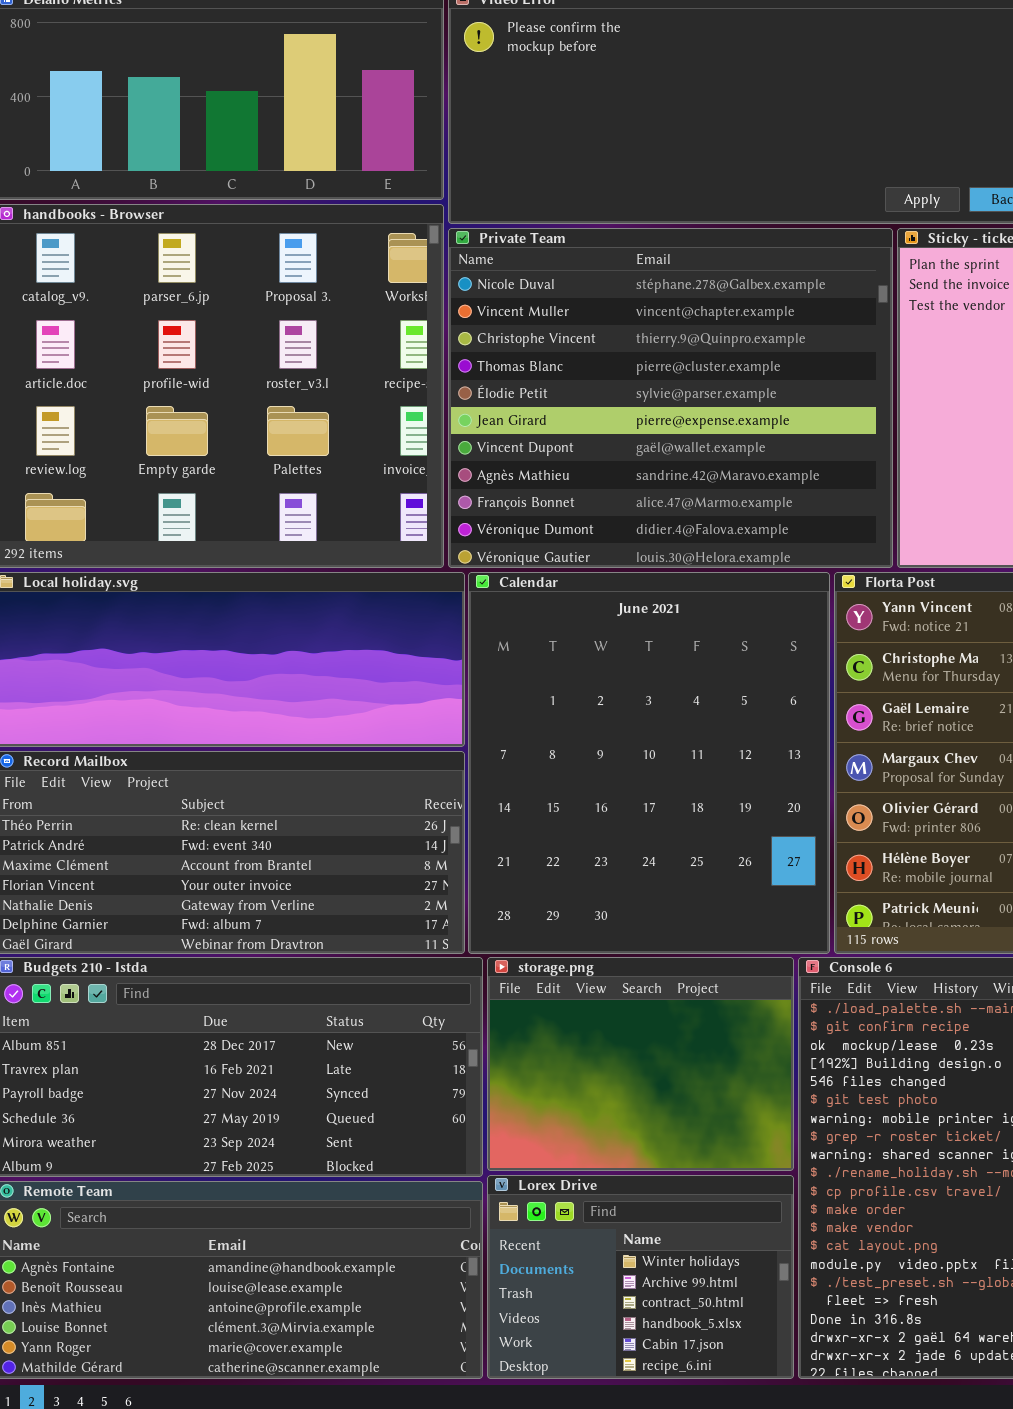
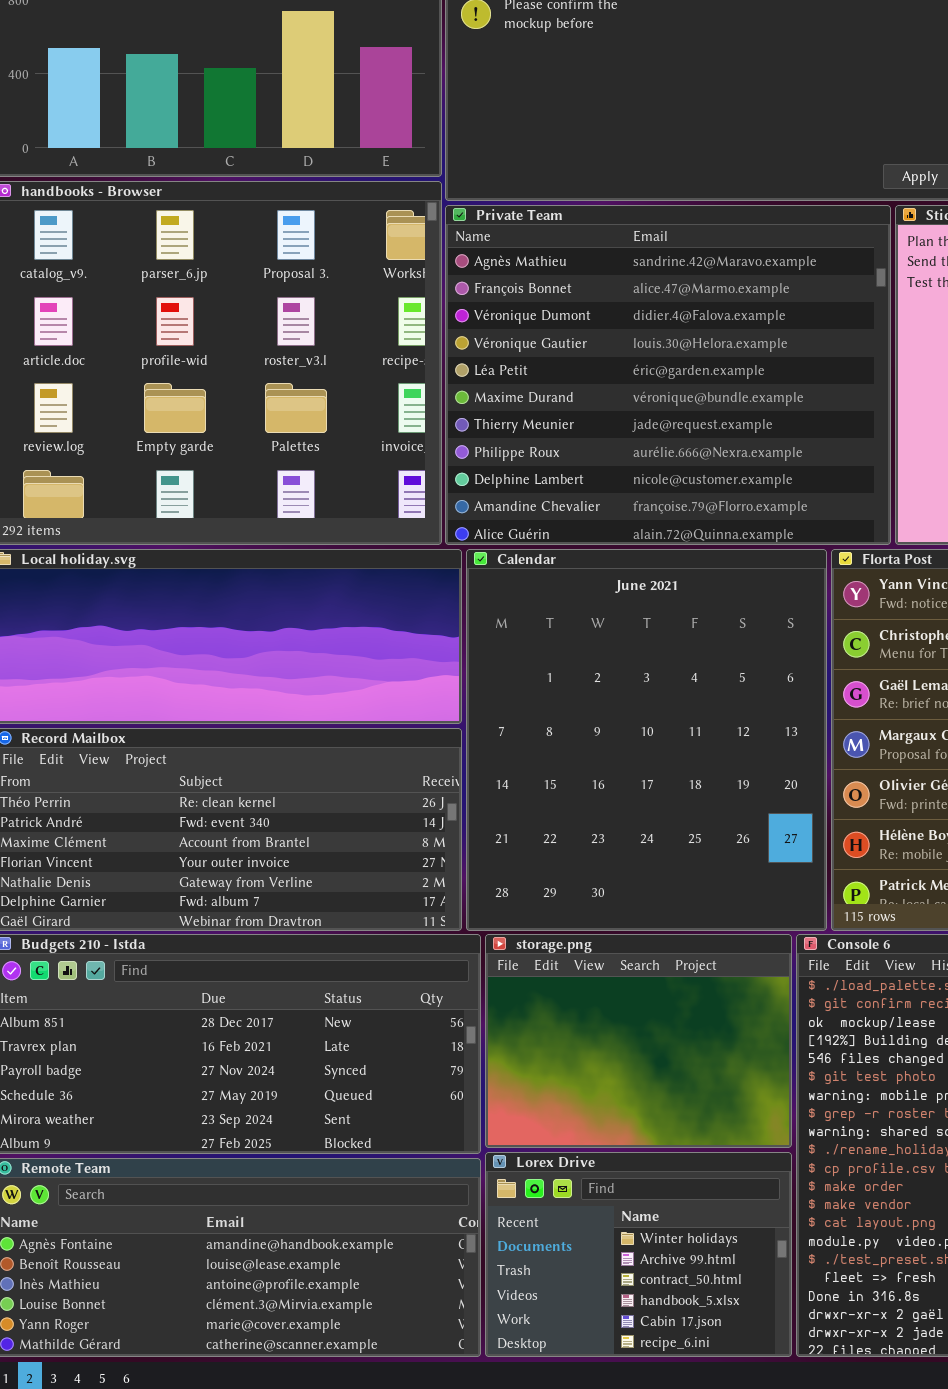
Private Team: [448,228,893,568] -> [445,205,891,545], scrolled down 7 rows

